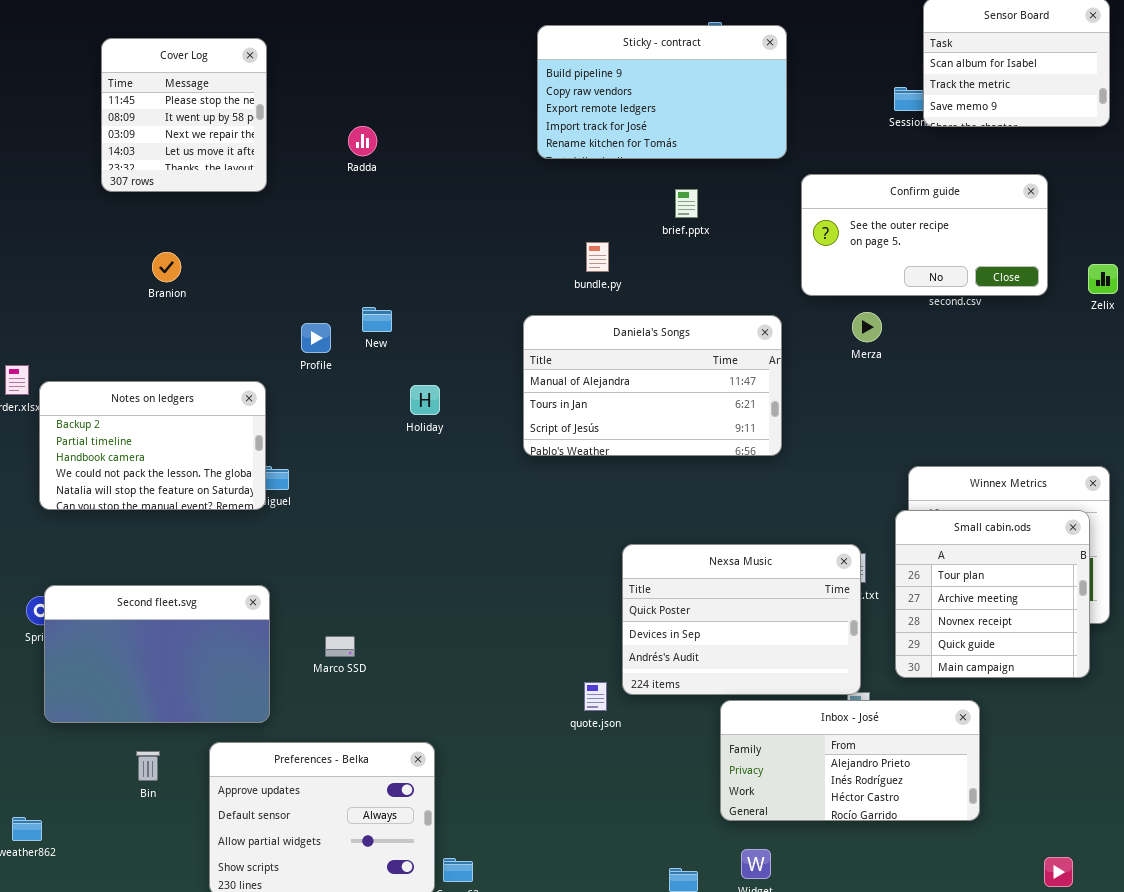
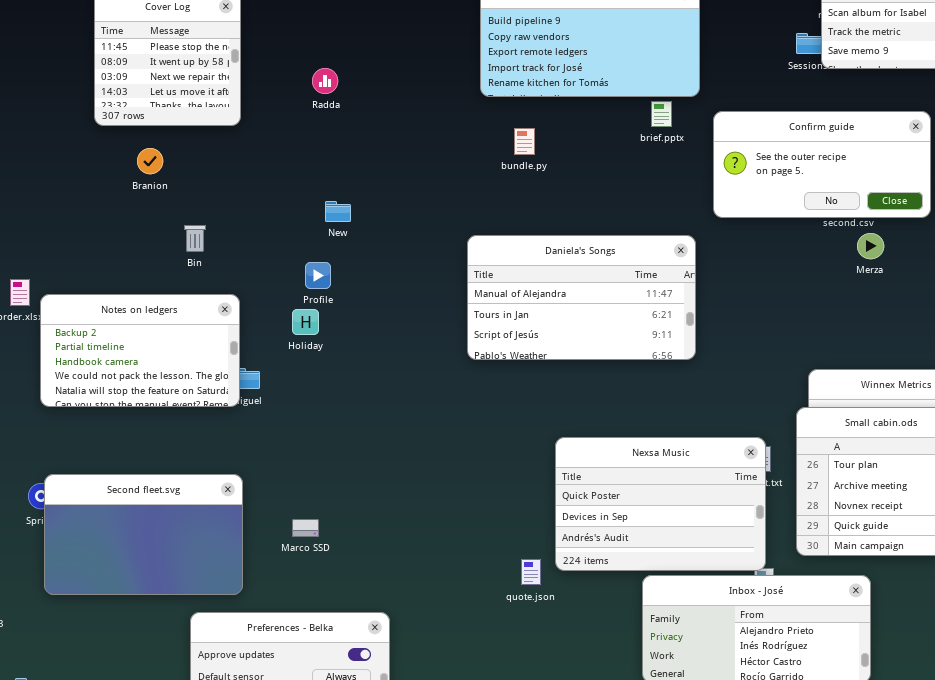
brief.pptx: [675,189,698,218] -> [651,101,672,127], moved
bundle.py: [586,242,609,272] -> [514,128,535,155], moved
Branion: [152,252,181,282] -> [137,148,163,174], moved
New: [362,307,392,332] -> [325,201,351,222], moved
Merza: [852,312,882,342] -> [857,233,884,259], moved
Profile: [301,323,331,353] -> [305,262,331,289], moved
Holiday: [410,385,440,415] -> [292,309,319,335], moved
Bin: [136,751,160,781] -> [184,225,206,252], moved

